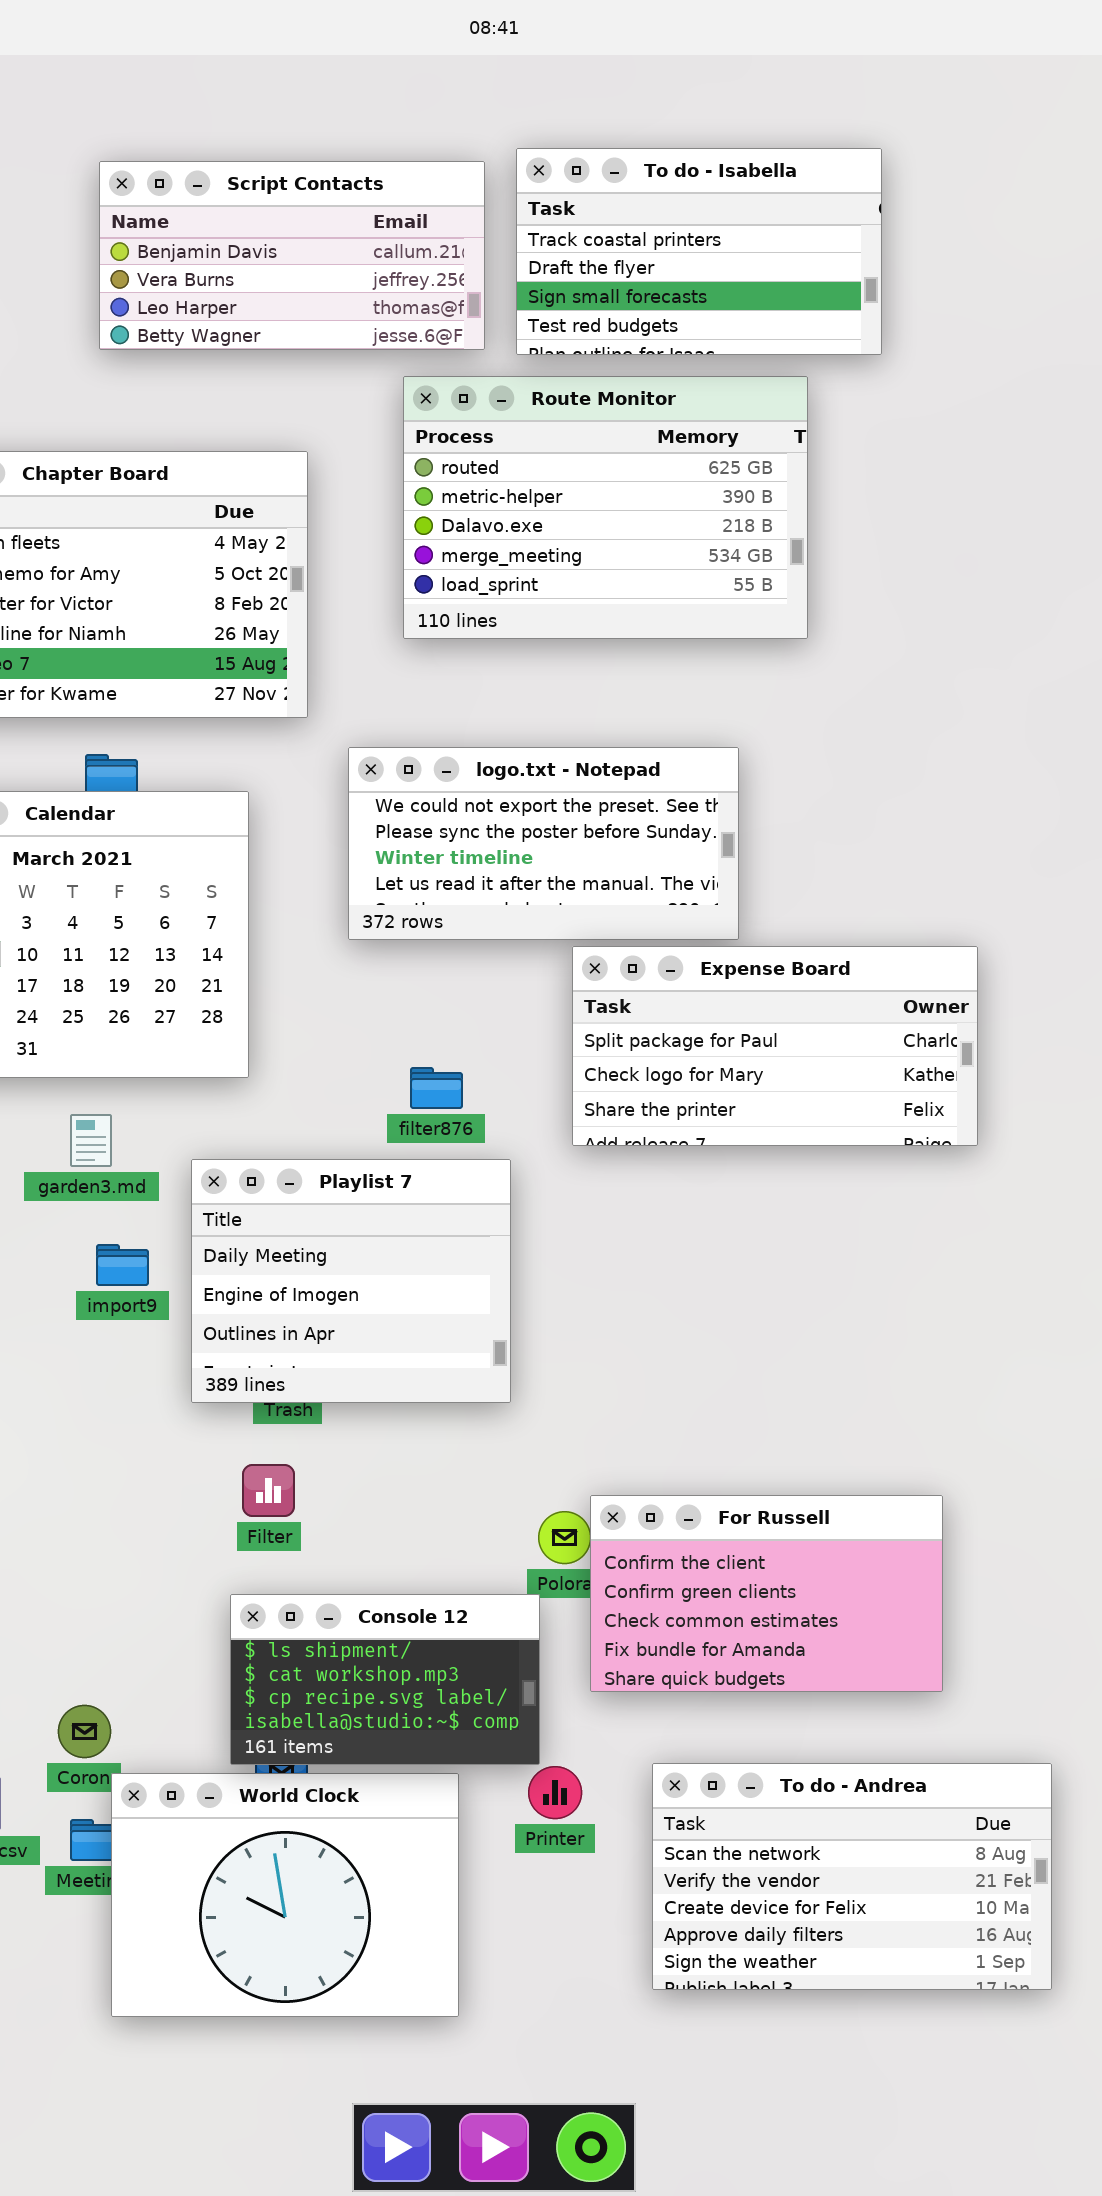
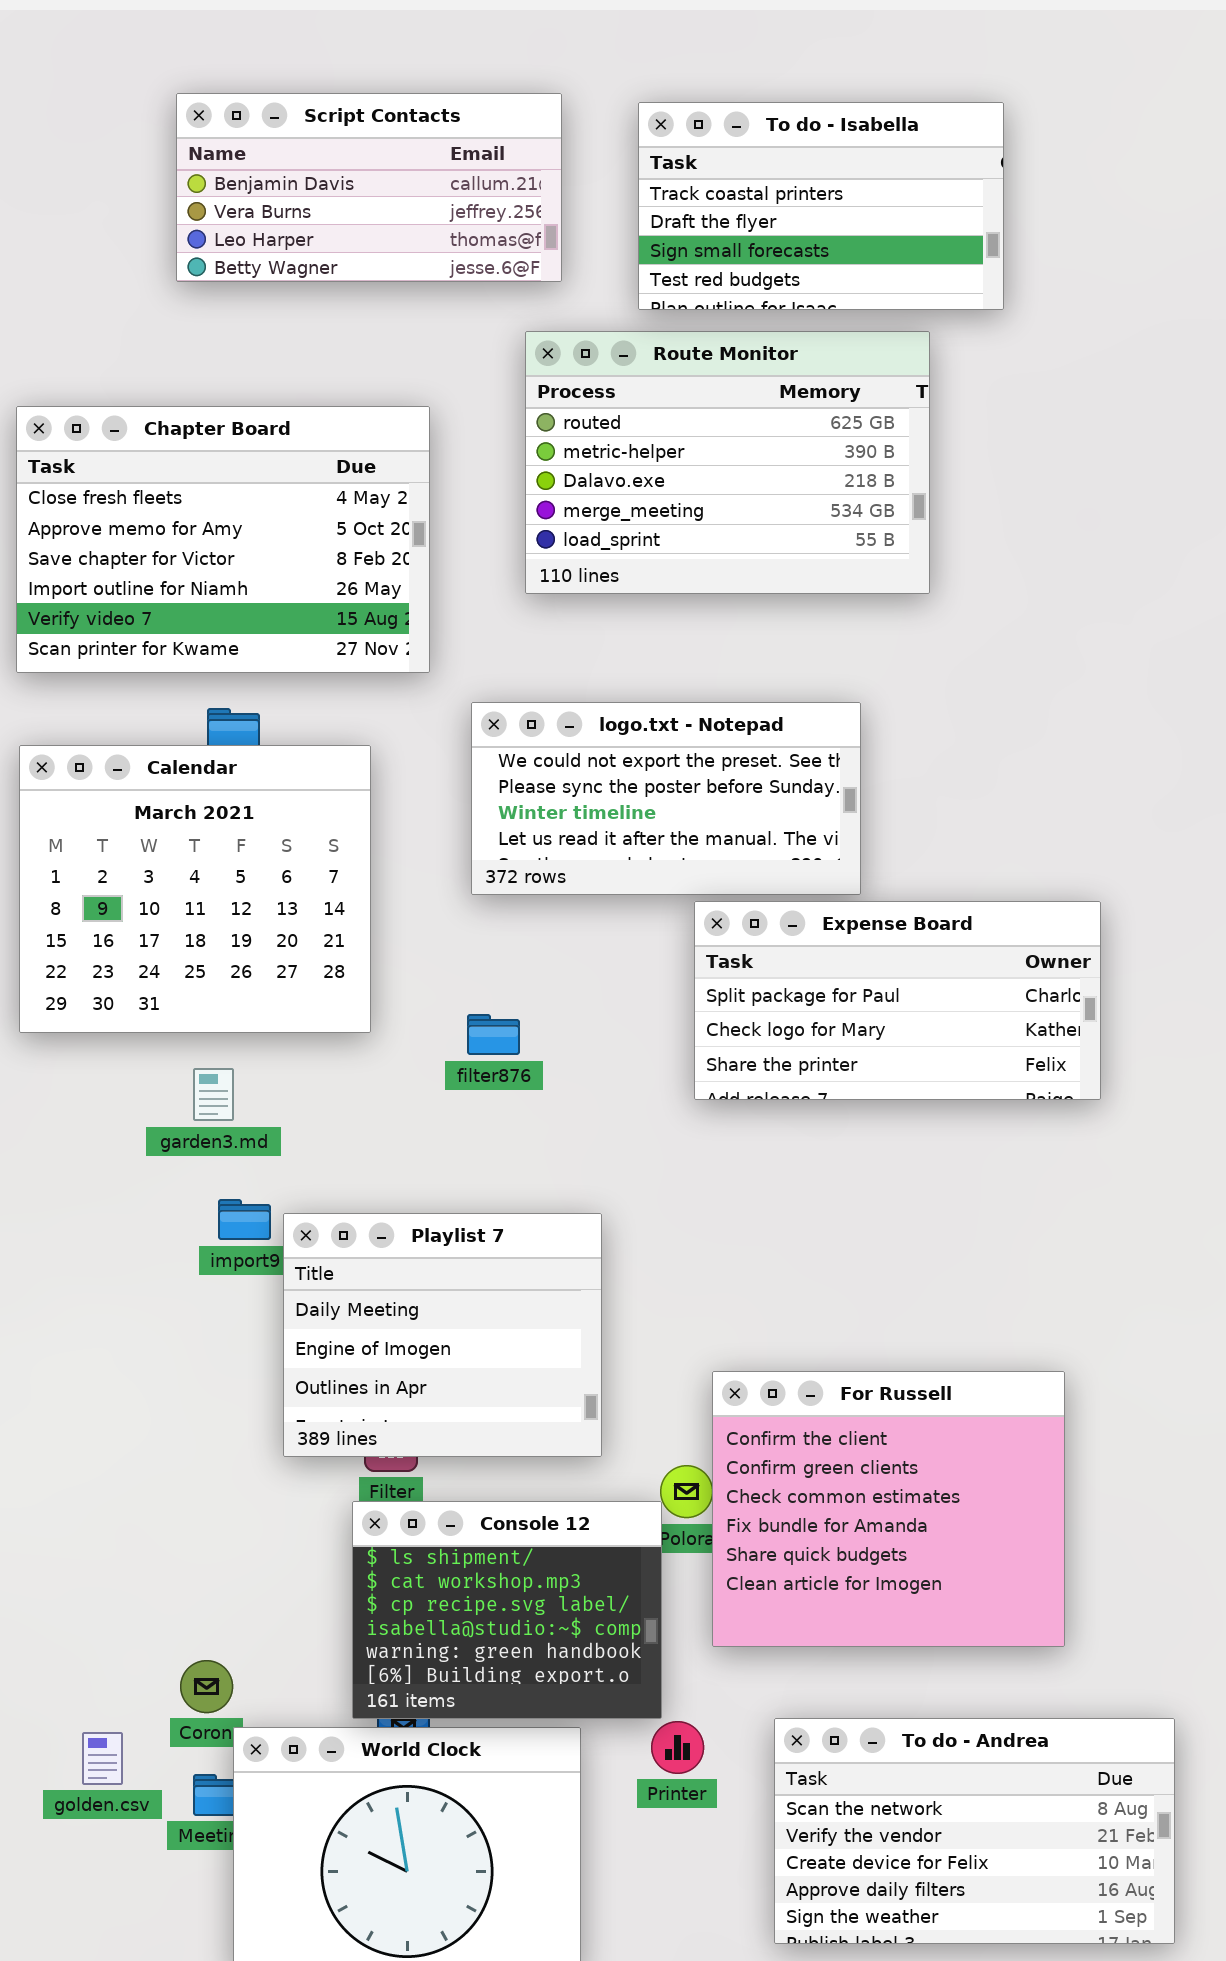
Script Contacts: [99,161,485,350] -> [176,93,562,282], moved
filter876: [410,1067,463,1109] -> [467,1014,520,1055], moved
Playlist 7: [191,1159,511,1403] -> [283,1213,602,1457], moved
For Russell: [590,1495,943,1692] -> [712,1371,1065,1647], resized
Console 12: [230,1594,540,1765] -> [352,1501,662,1719], resized

